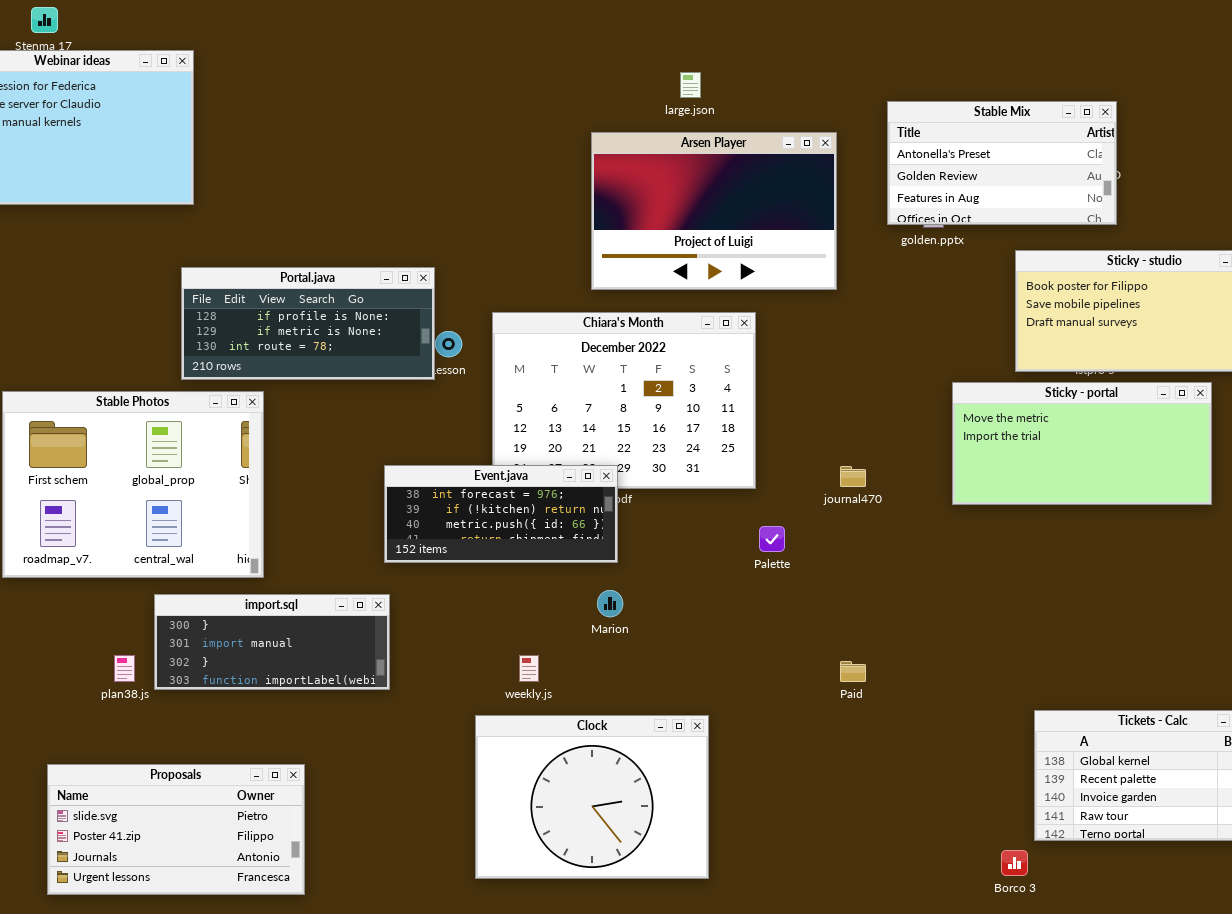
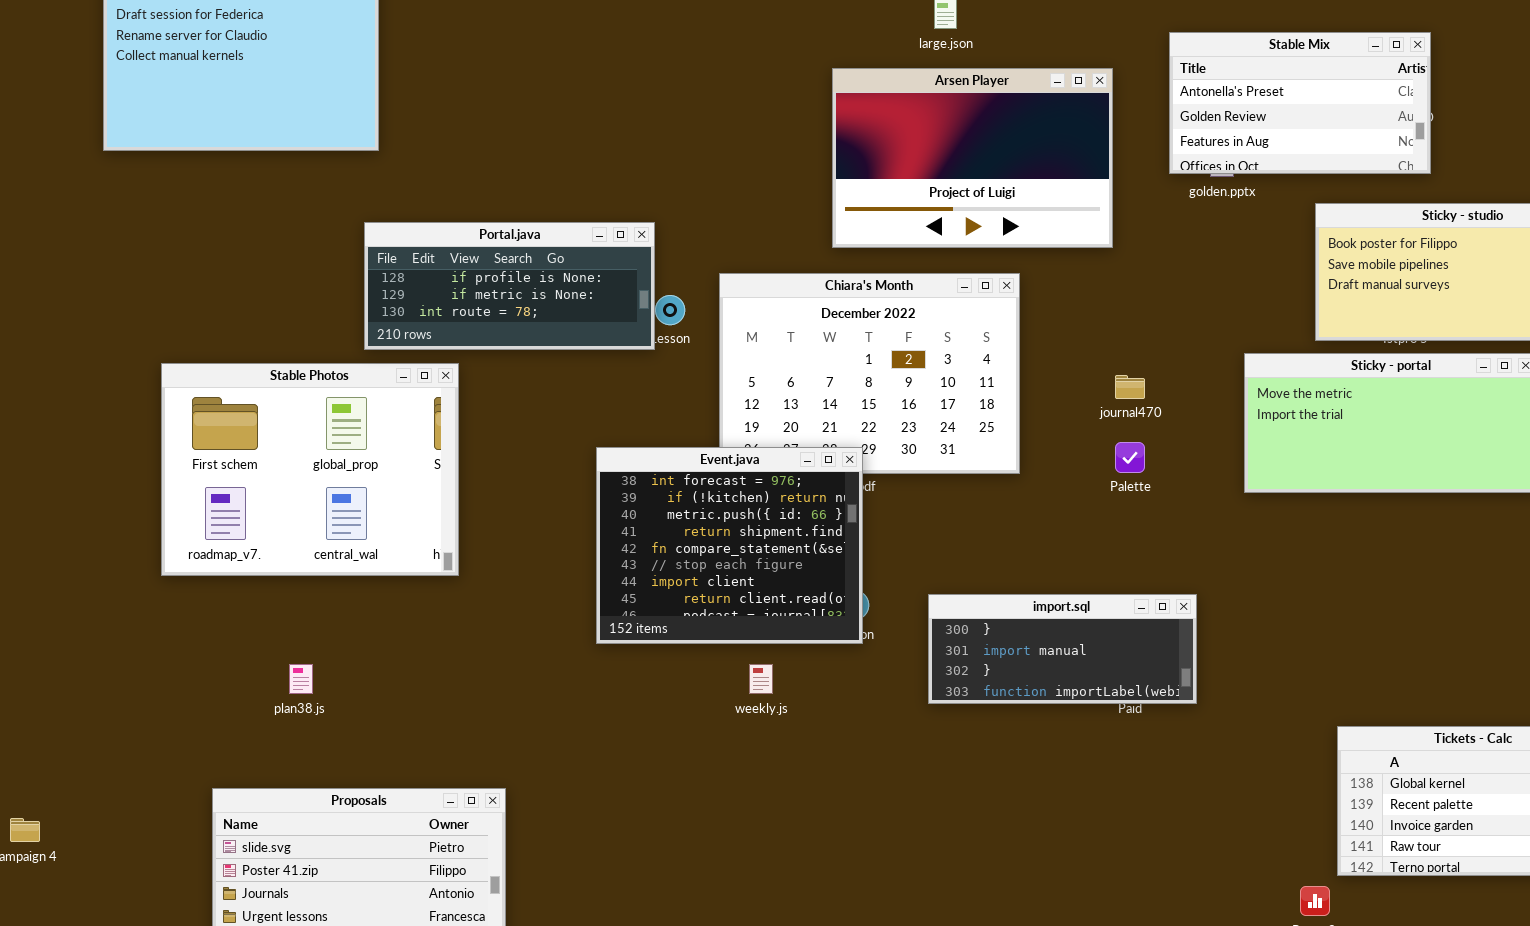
Event.java: [384,465,618,563] -> [596,447,863,644], resized
journal470: [840,466,866,487] -> [1115,375,1145,399], moved
Palette: [759,526,785,552] -> [1115,442,1145,473], moved
import.sql: [154,594,390,690] -> [928,594,1197,704], moved
Clock: [475,715,709,879] -> none, closed

